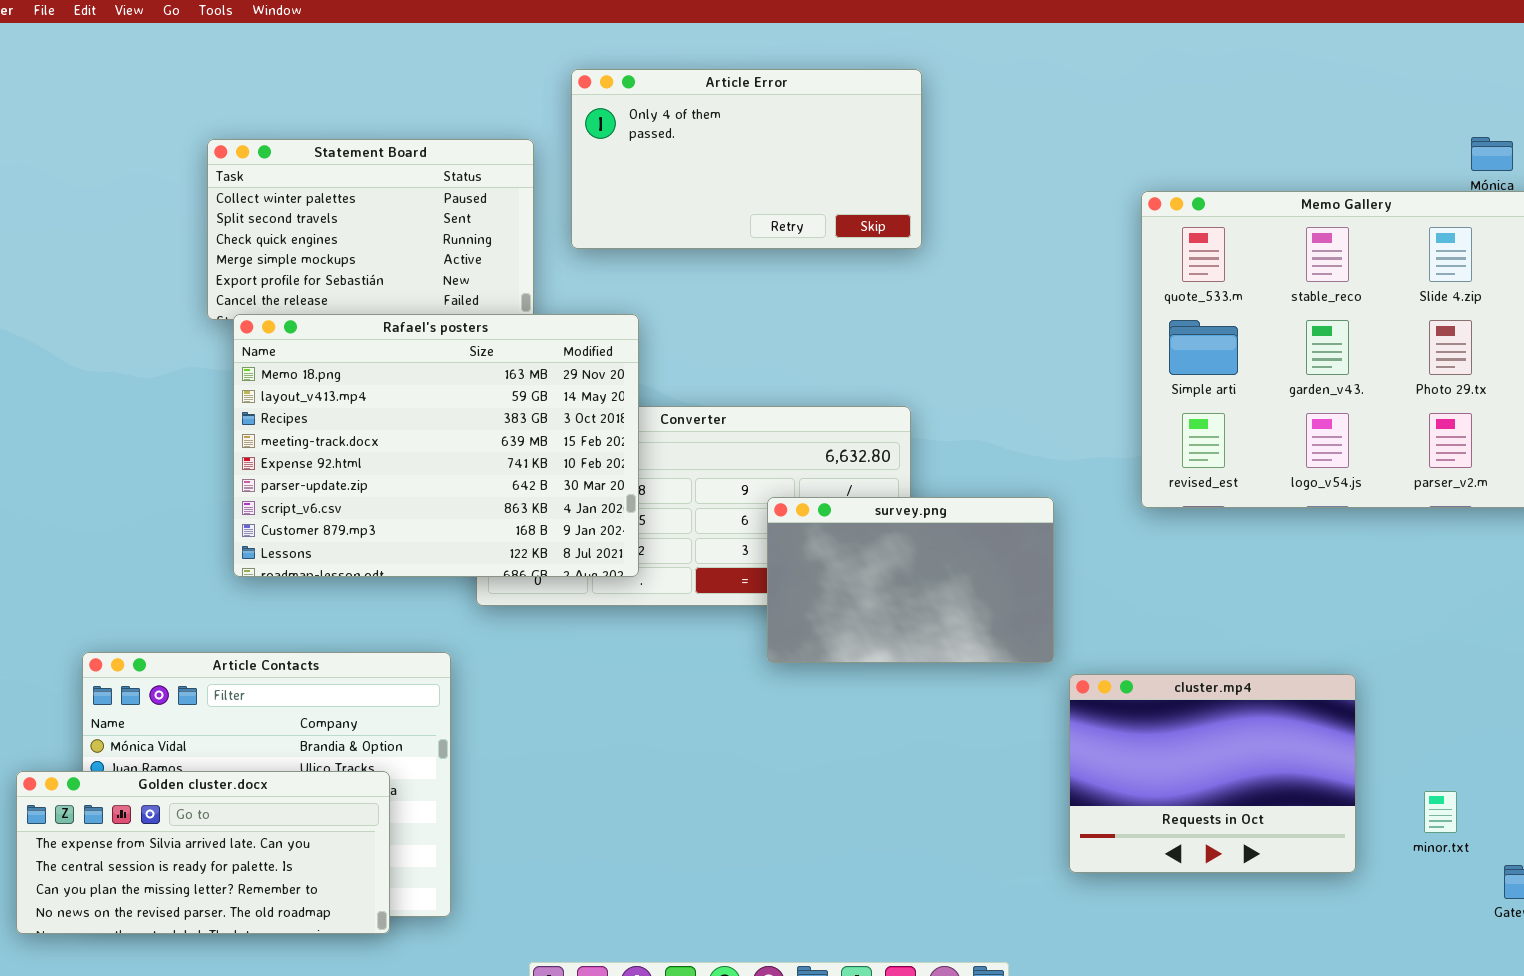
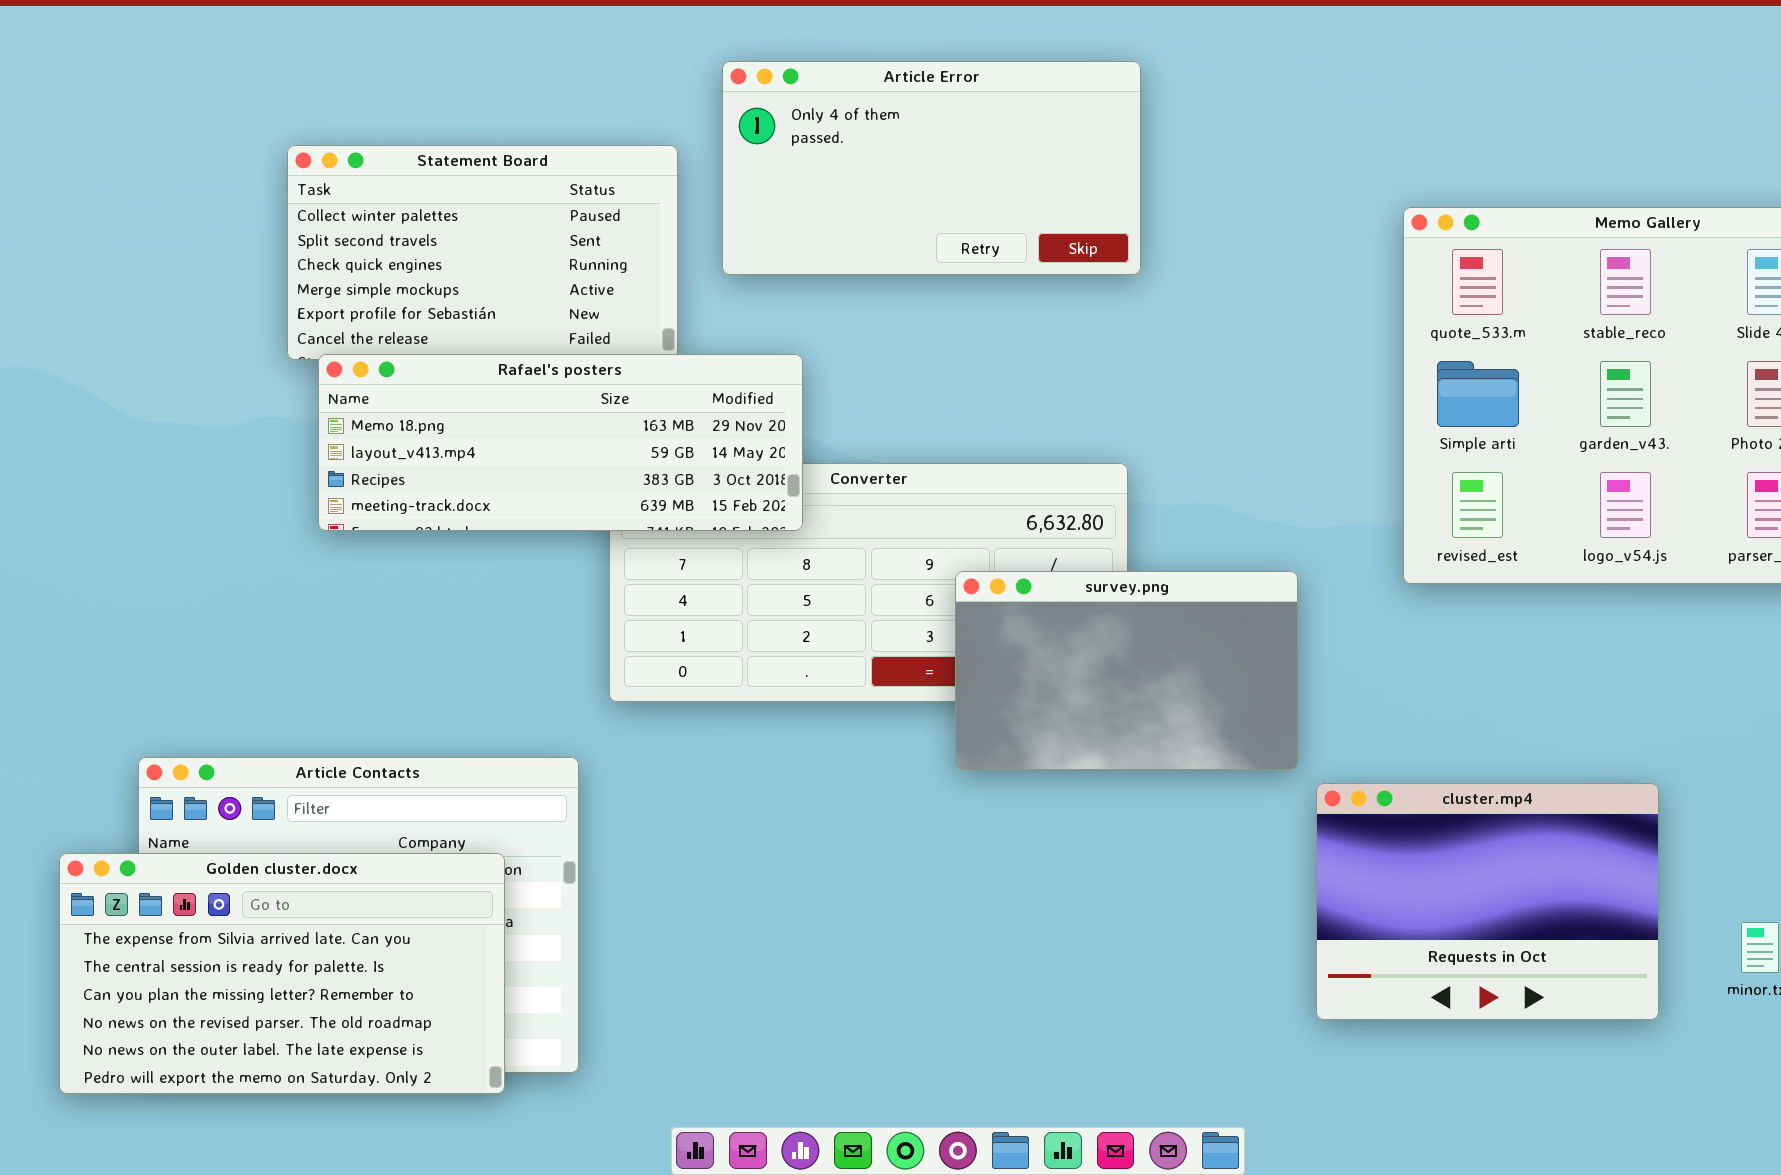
Rafael's posters: [233,314,639,577] -> [318,354,803,531], resized
Golden cluster.docx: [16,771,390,934] -> [59,853,505,1094], resized

